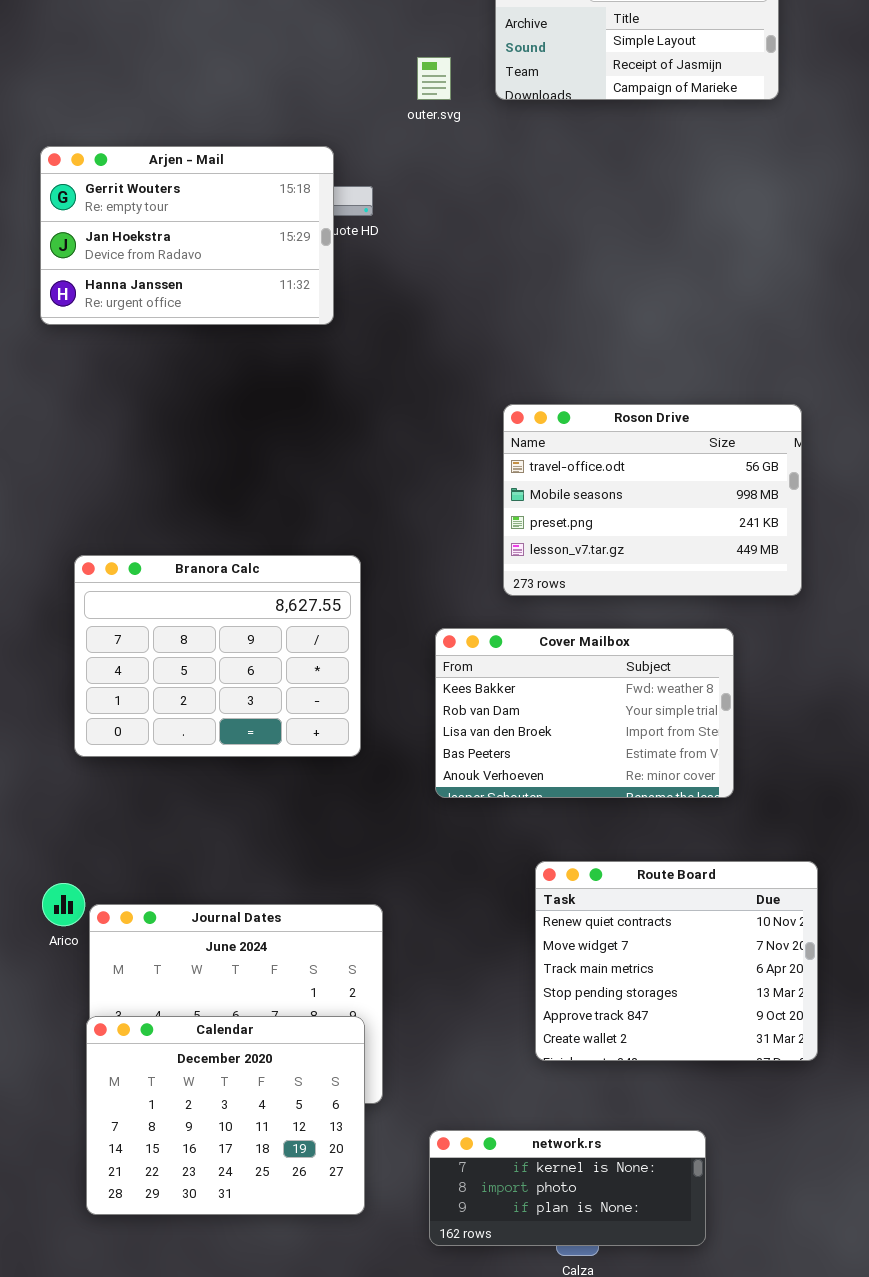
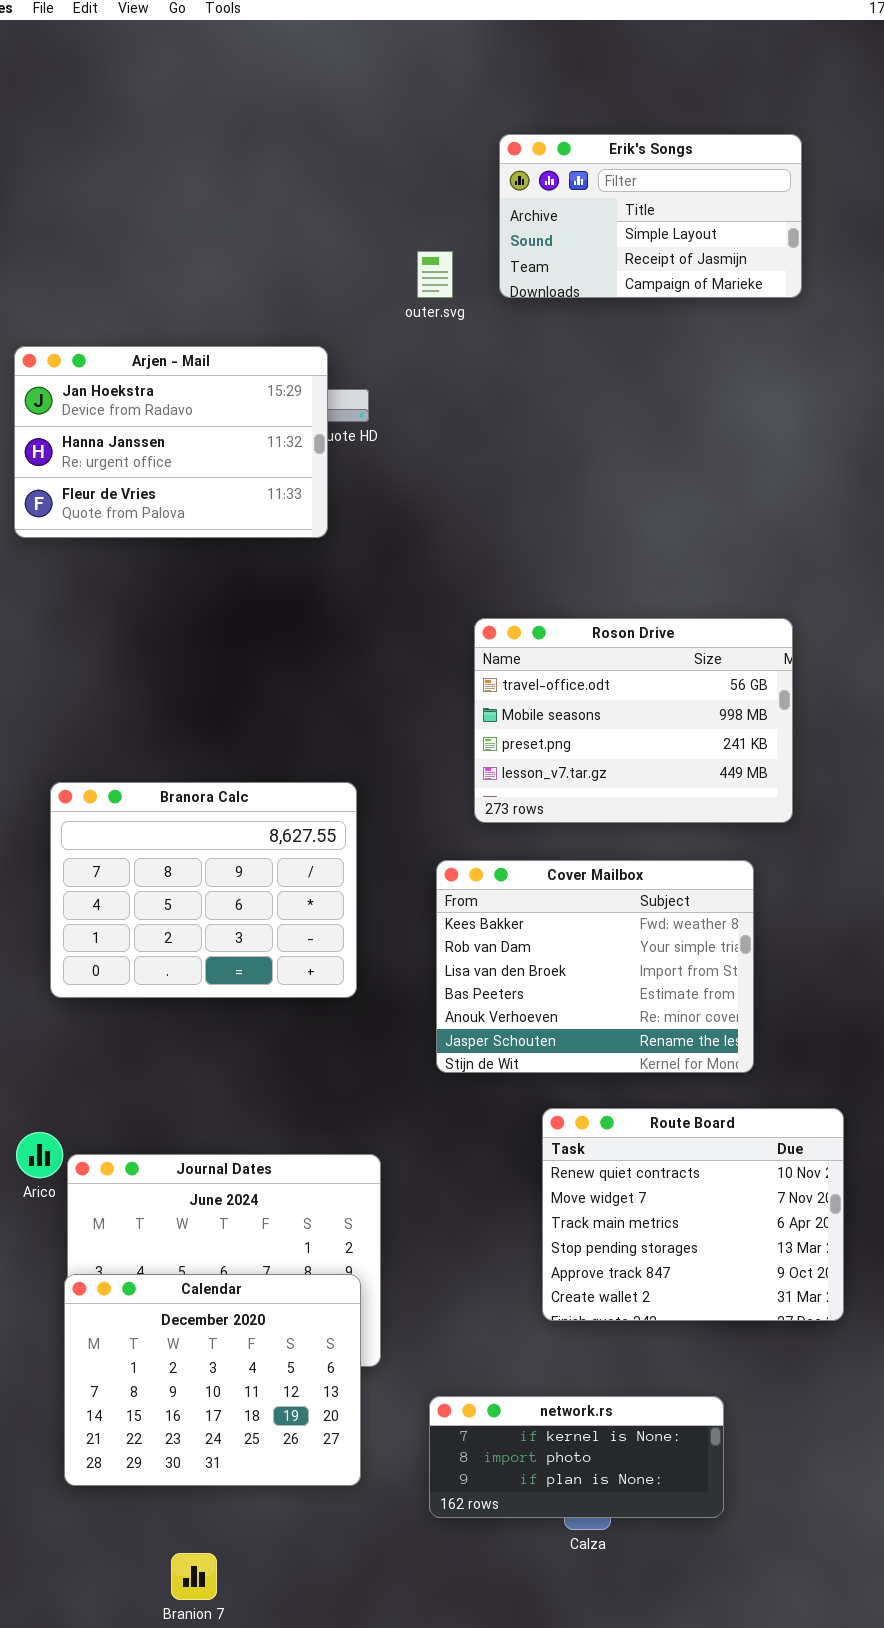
Arjen - Mail: [40,146,334,325] -> [14,346,328,538], scrolled down 1 row
Roson Drive: [503,404,802,596] -> [474,618,793,823], moved
Cover Mailbox: [435,628,734,798] -> [436,860,754,1073], resized

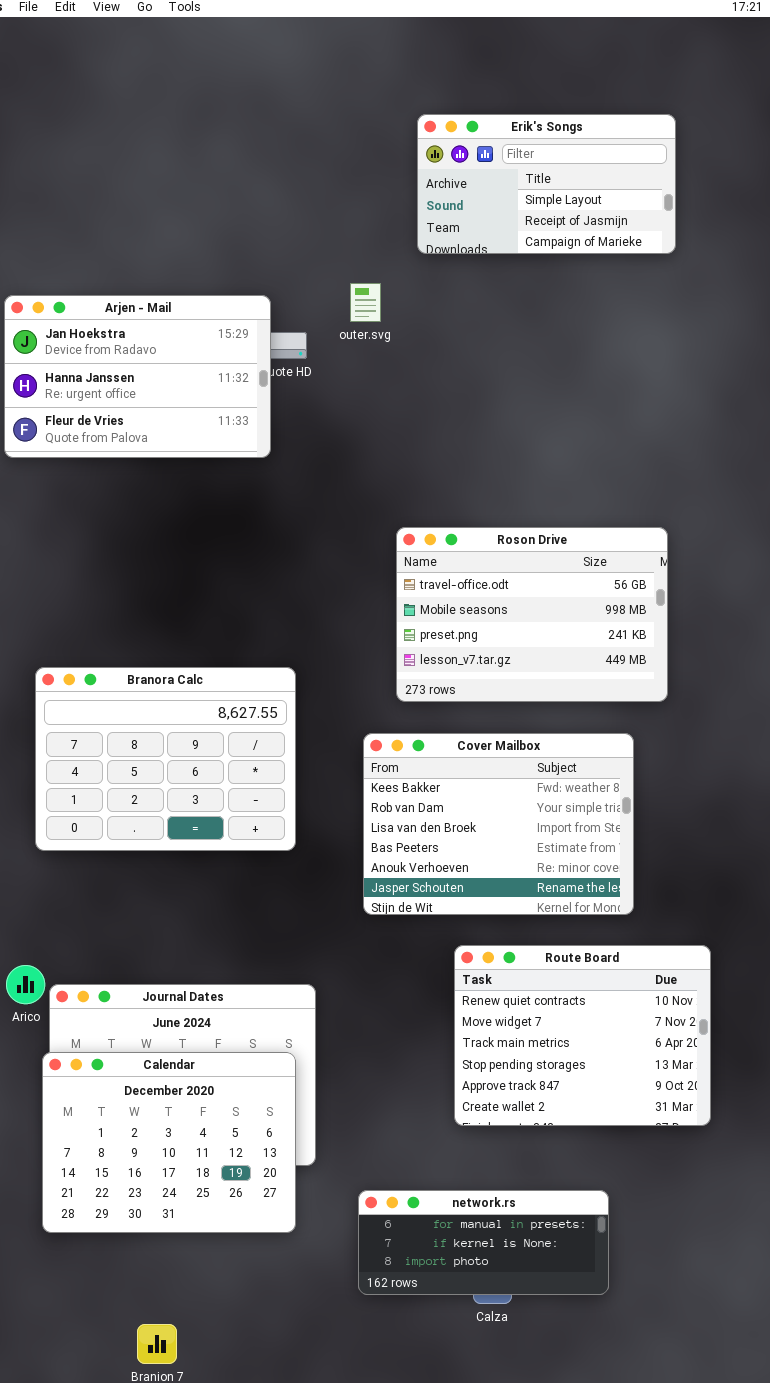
outer.svg: [417,251,453,298] -> [350,283,381,322], moved
Calendar: [64,1274,361,1486] -> [42,1052,296,1233], moved
network.rs: [429,1396,724,1518] -> [358,1190,609,1295], scrolled up 1 row

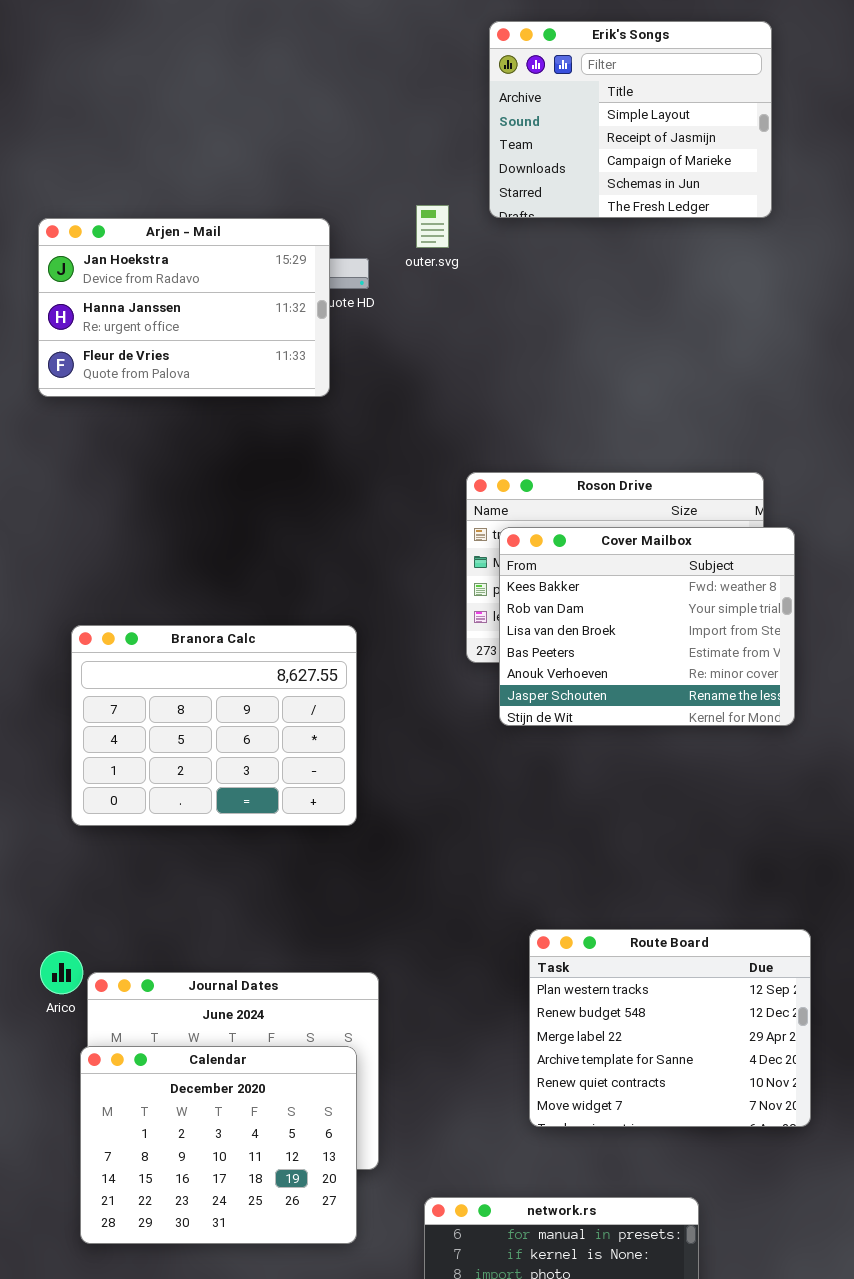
Erik's Songs: [417,114,676,254] -> [489,21,772,218], resized
Cover Mailbox: [363,733,634,915] -> [499,527,795,726], moved
Route Board: [454,945,711,1126] -> [529,929,811,1127], scrolled up 4 rows

